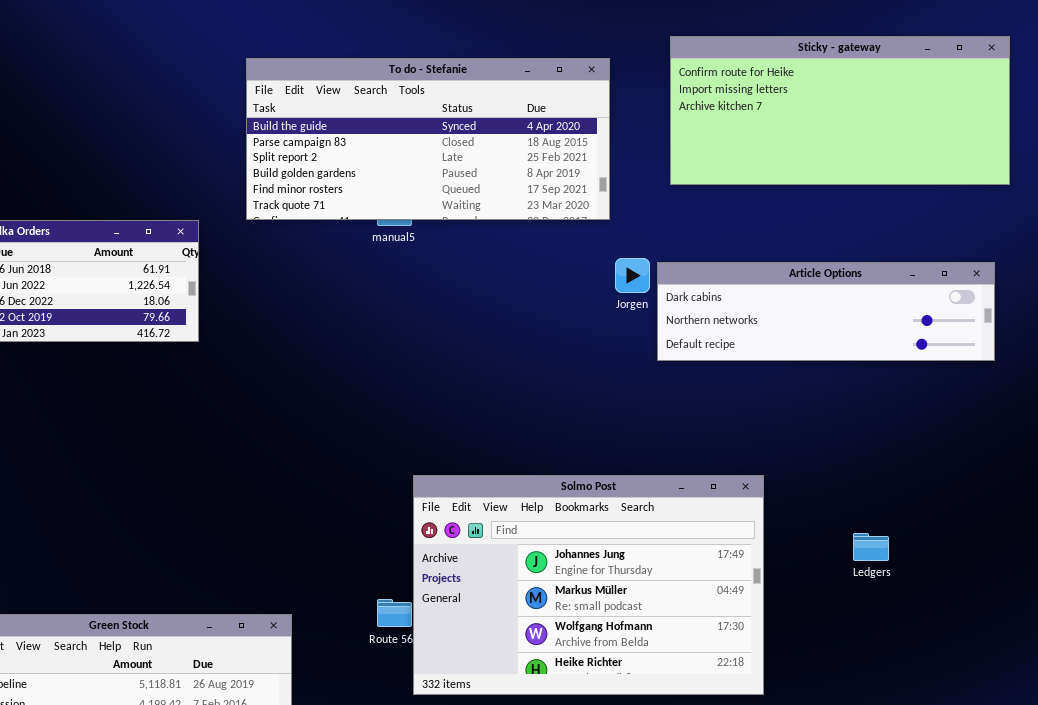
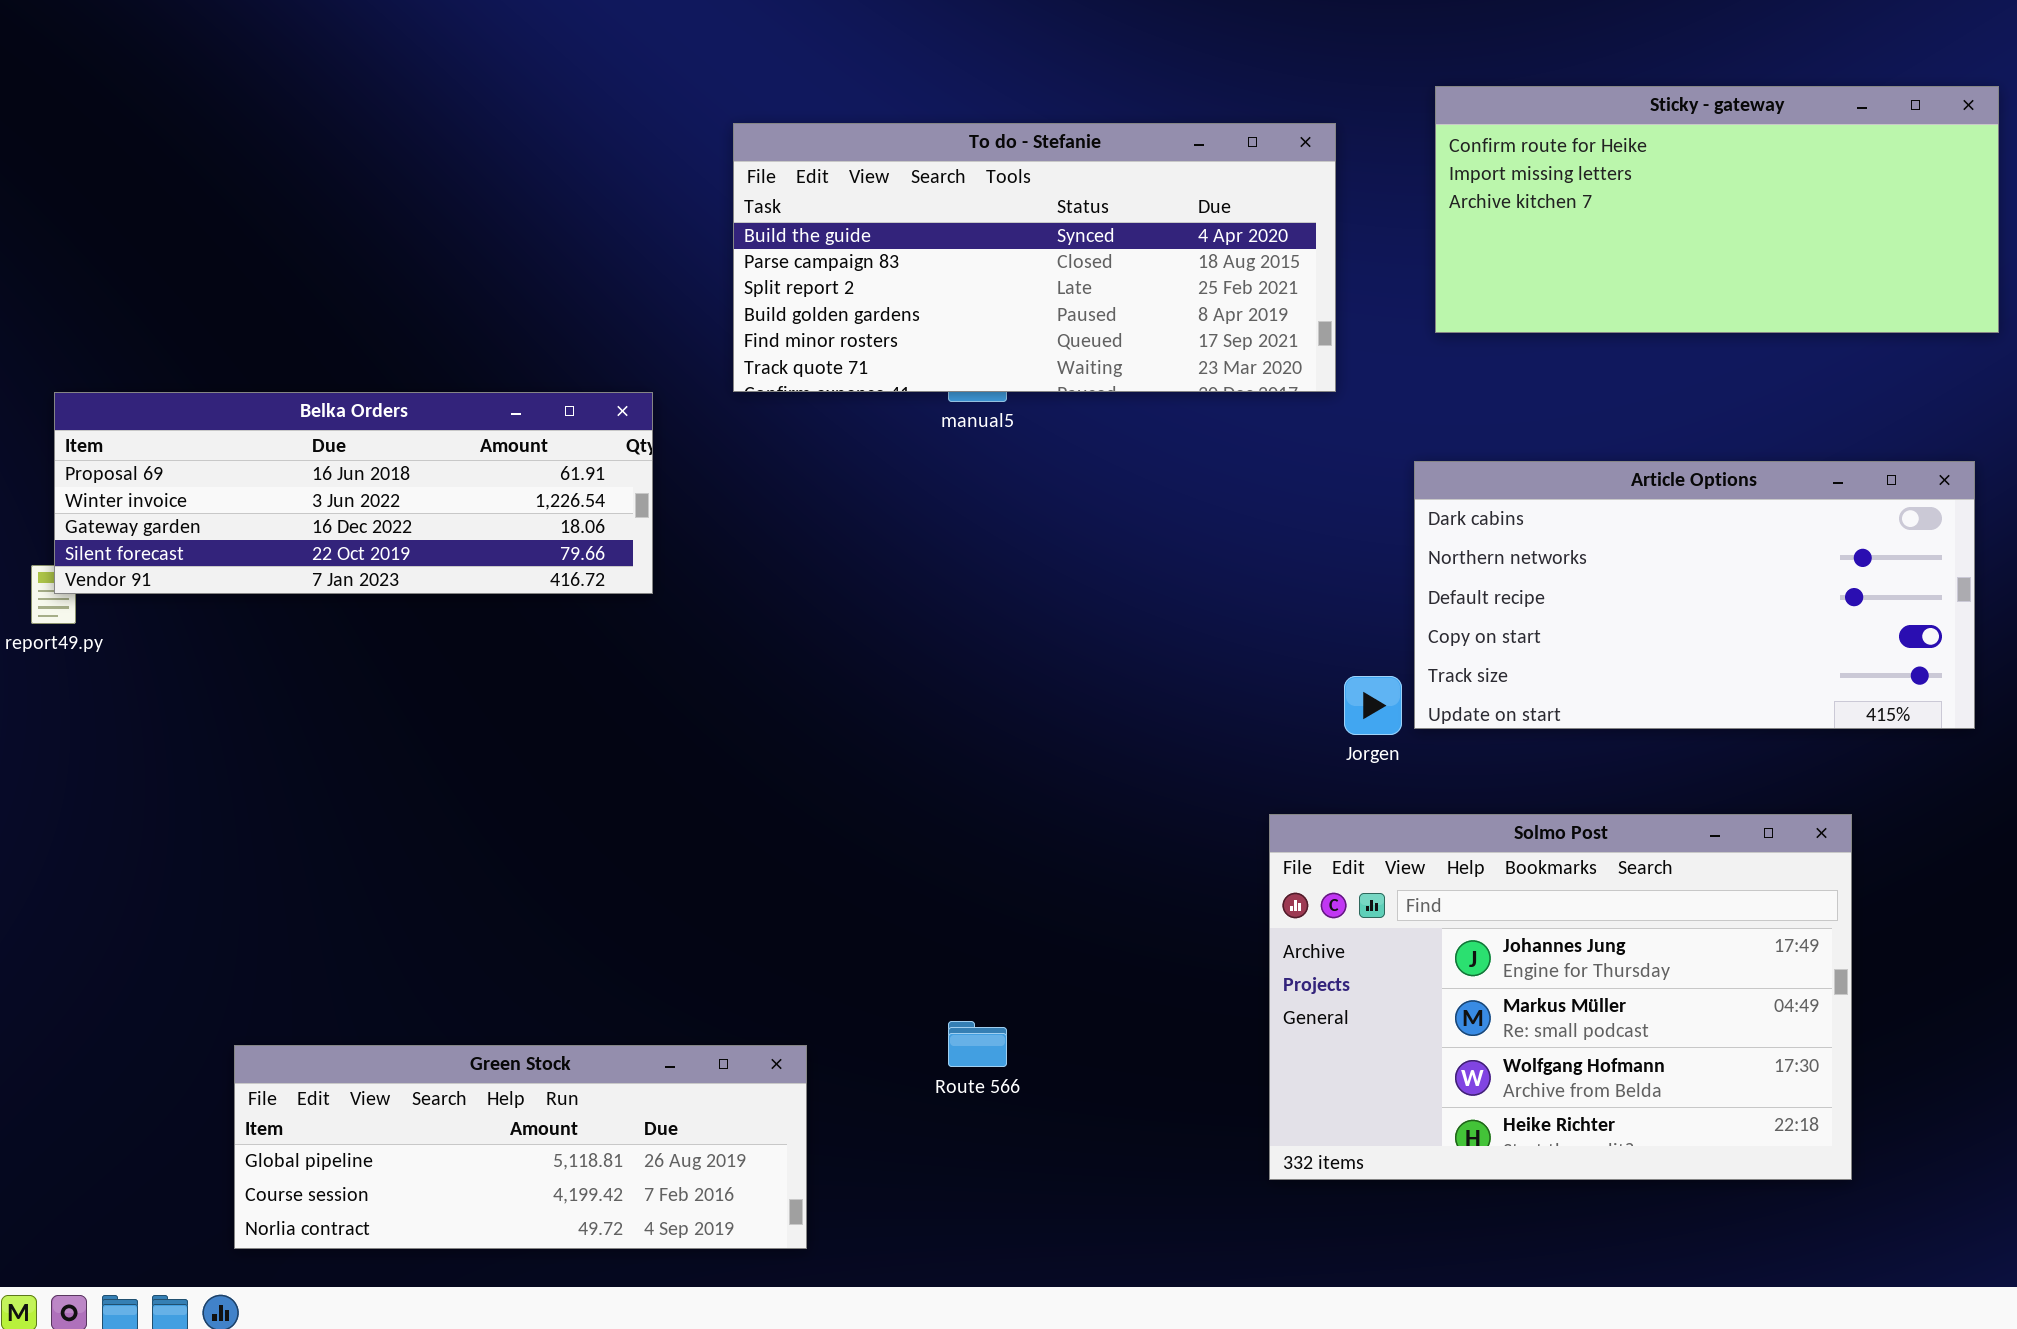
Jorgen: [615,258,650,293] -> [1344,676,1402,735], moved
Article Options: [657,262,995,361] -> [1414,461,1975,729], resized
Solmo Post: [413,475,764,695] -> [1269,814,1852,1180], moved

